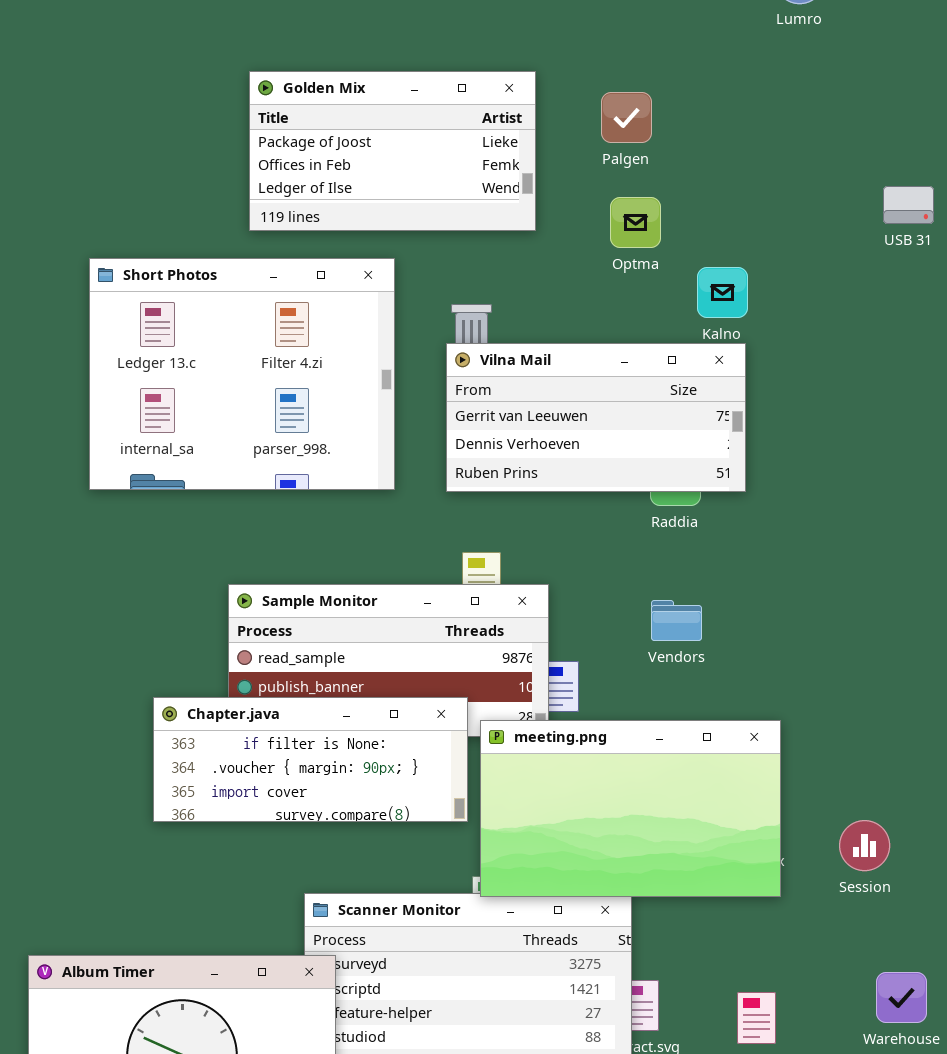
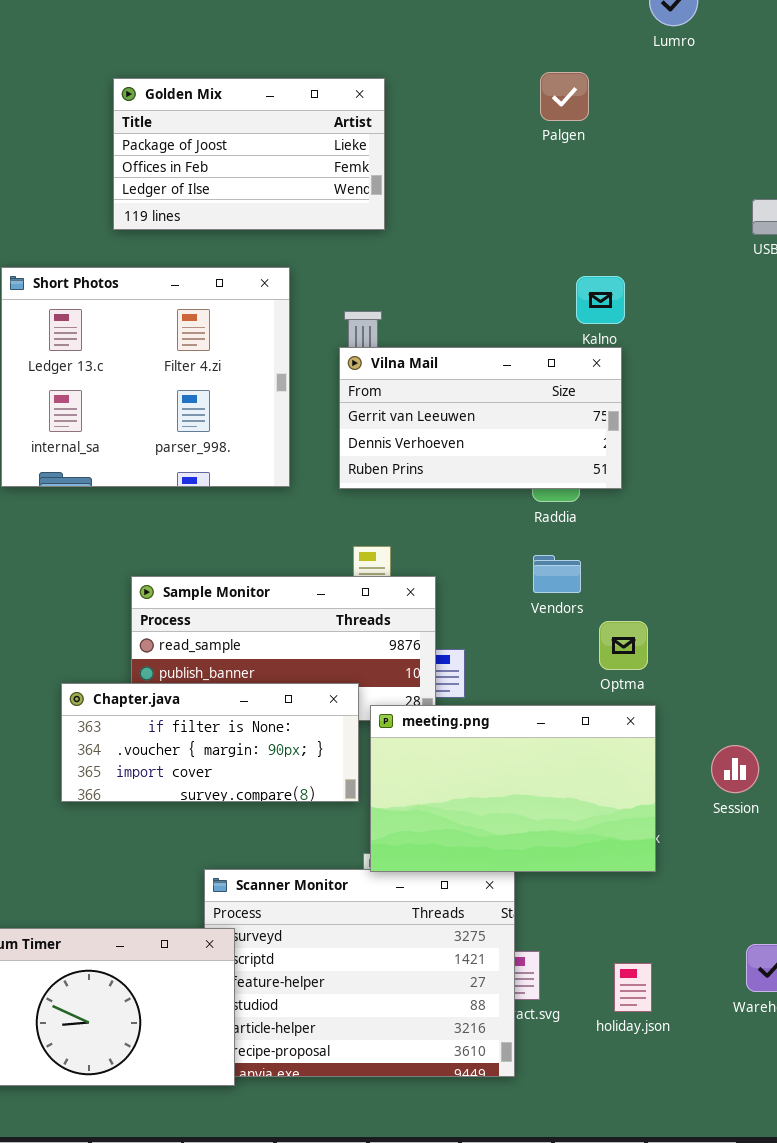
Golden Mix: [249,71,536,231] -> [113,78,385,230], moved
Palgen: [601,92,652,143] -> [540,72,589,121], moved
Optma: [610,197,661,248] -> [599,621,648,670], moved
Vendors: [651,600,702,641] -> [533,555,581,593], moved
Session: [839,820,890,871] -> [711,745,759,793], moved

